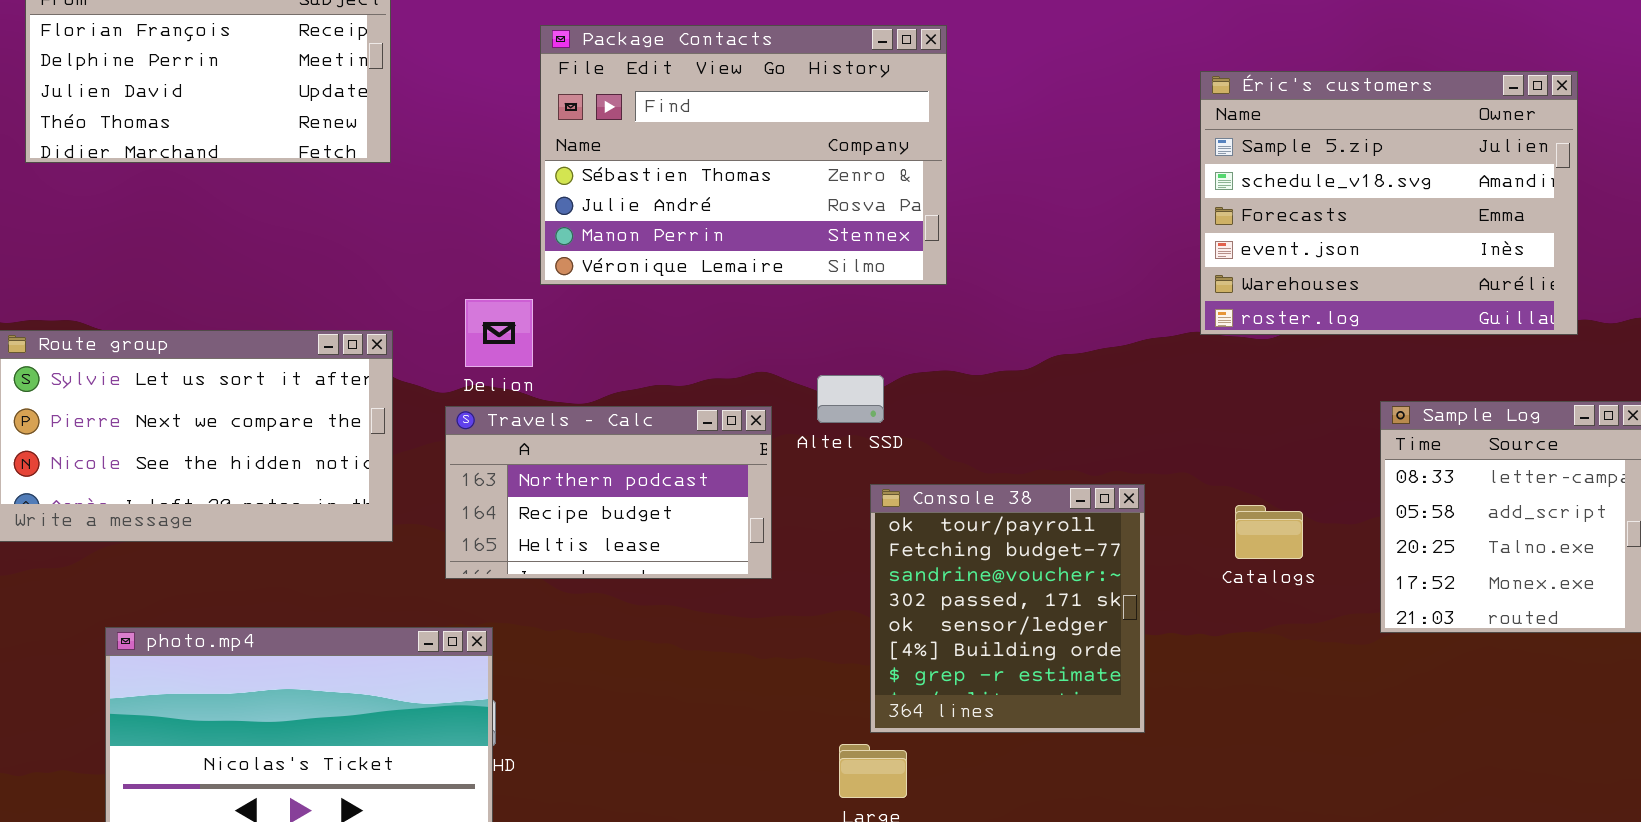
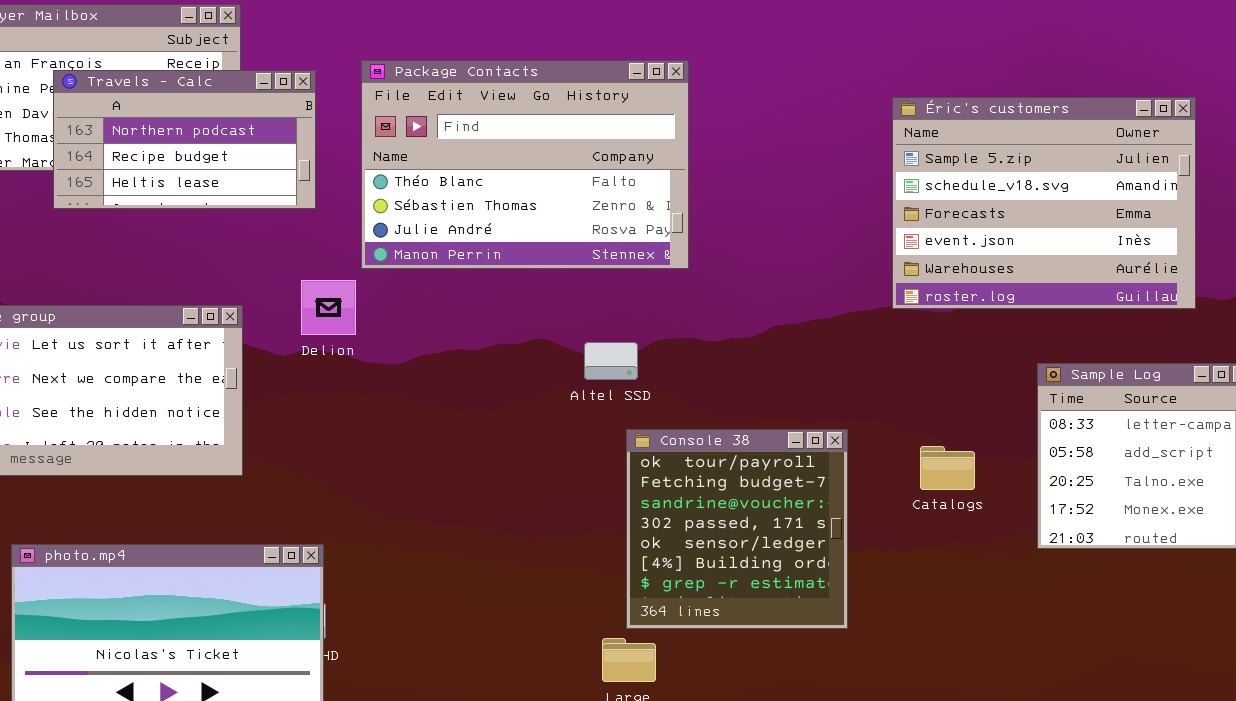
Package Contacts: [540,25,947,285] -> [361,60,689,269], scrolled up 1 row
Travels - Calc: [445,406,772,579] -> [53,70,316,209], moved

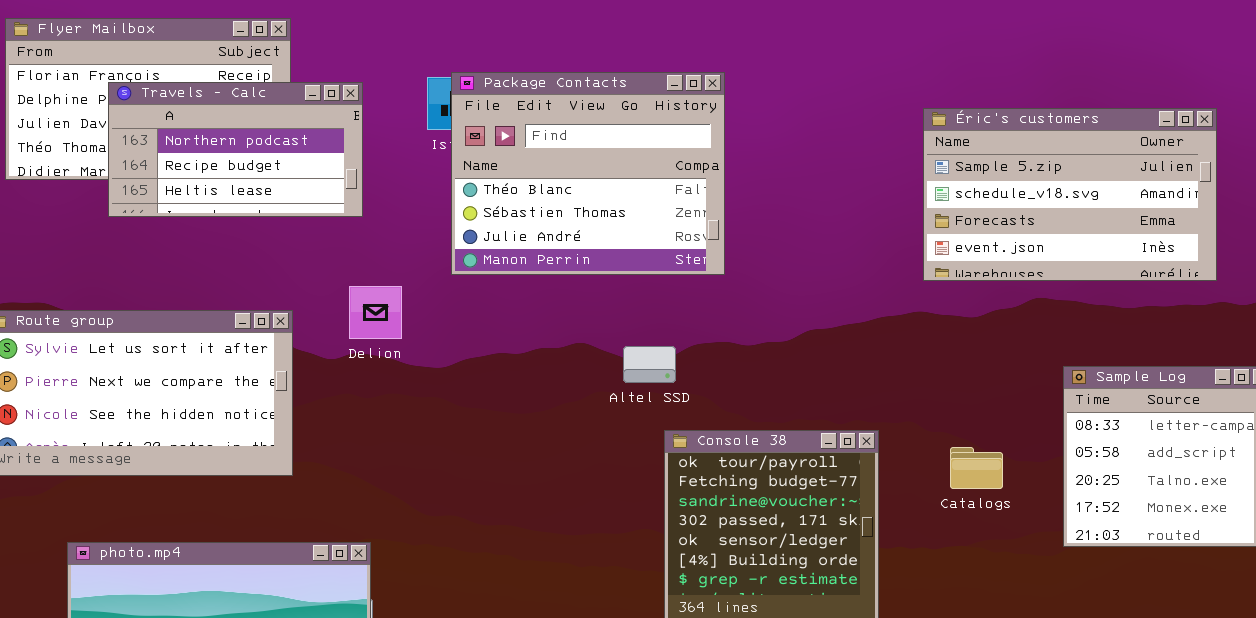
Package Contacts: [361,60,689,269] -> [451,72,725,275], resized
Éric's customers: [892,97,1196,309] -> [923,108,1217,281], resized

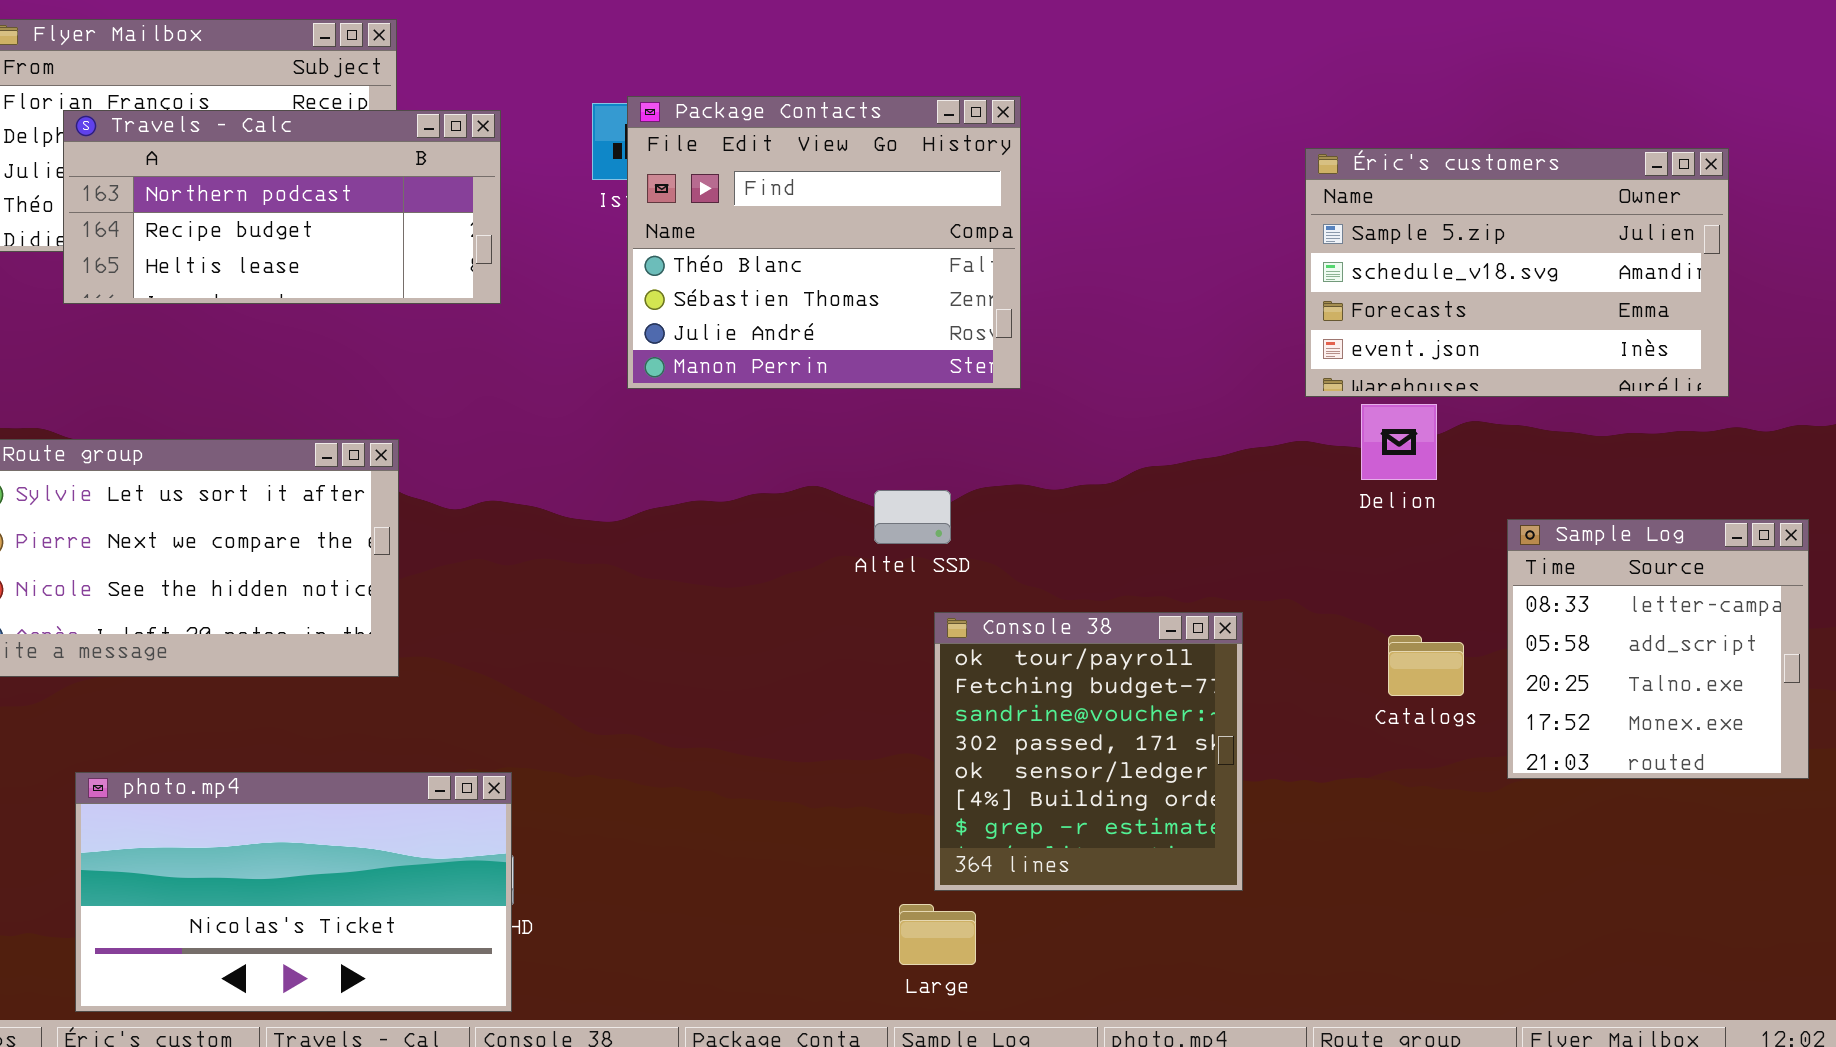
Travels - Calc: [108,82,363,217] -> [63,110,501,304], resized
Delion: [349,286,402,339] -> [1361,404,1437,480], moved
Catalogs: [950,447,1003,489] -> [1388,635,1464,696], moved

